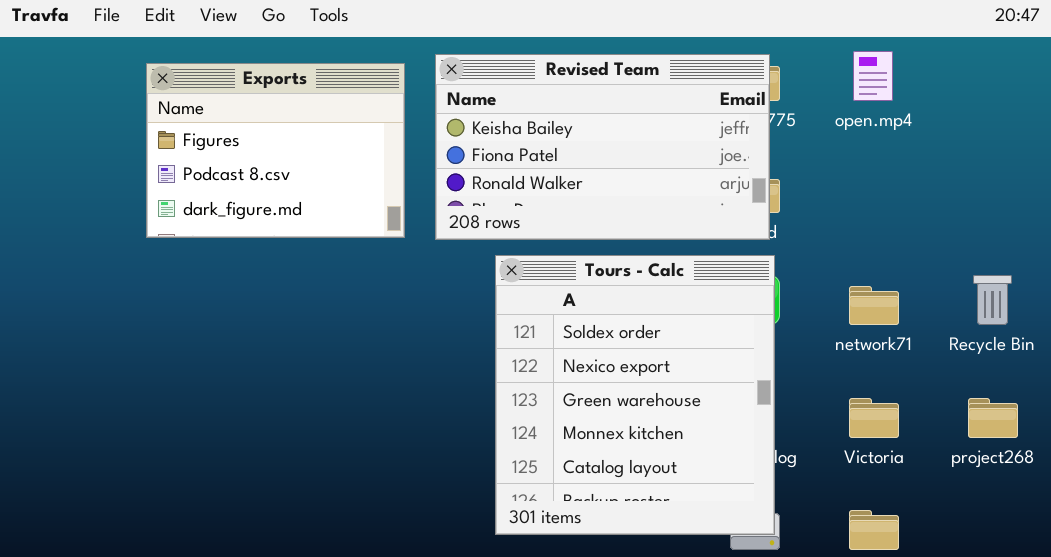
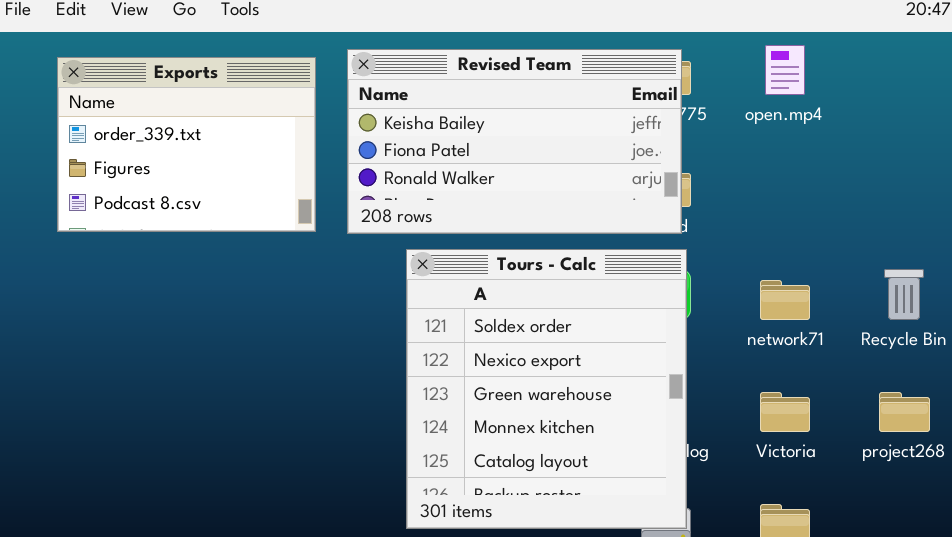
Exports: [146,63,405,238] -> [57,57,316,232], scrolled up 1 row

